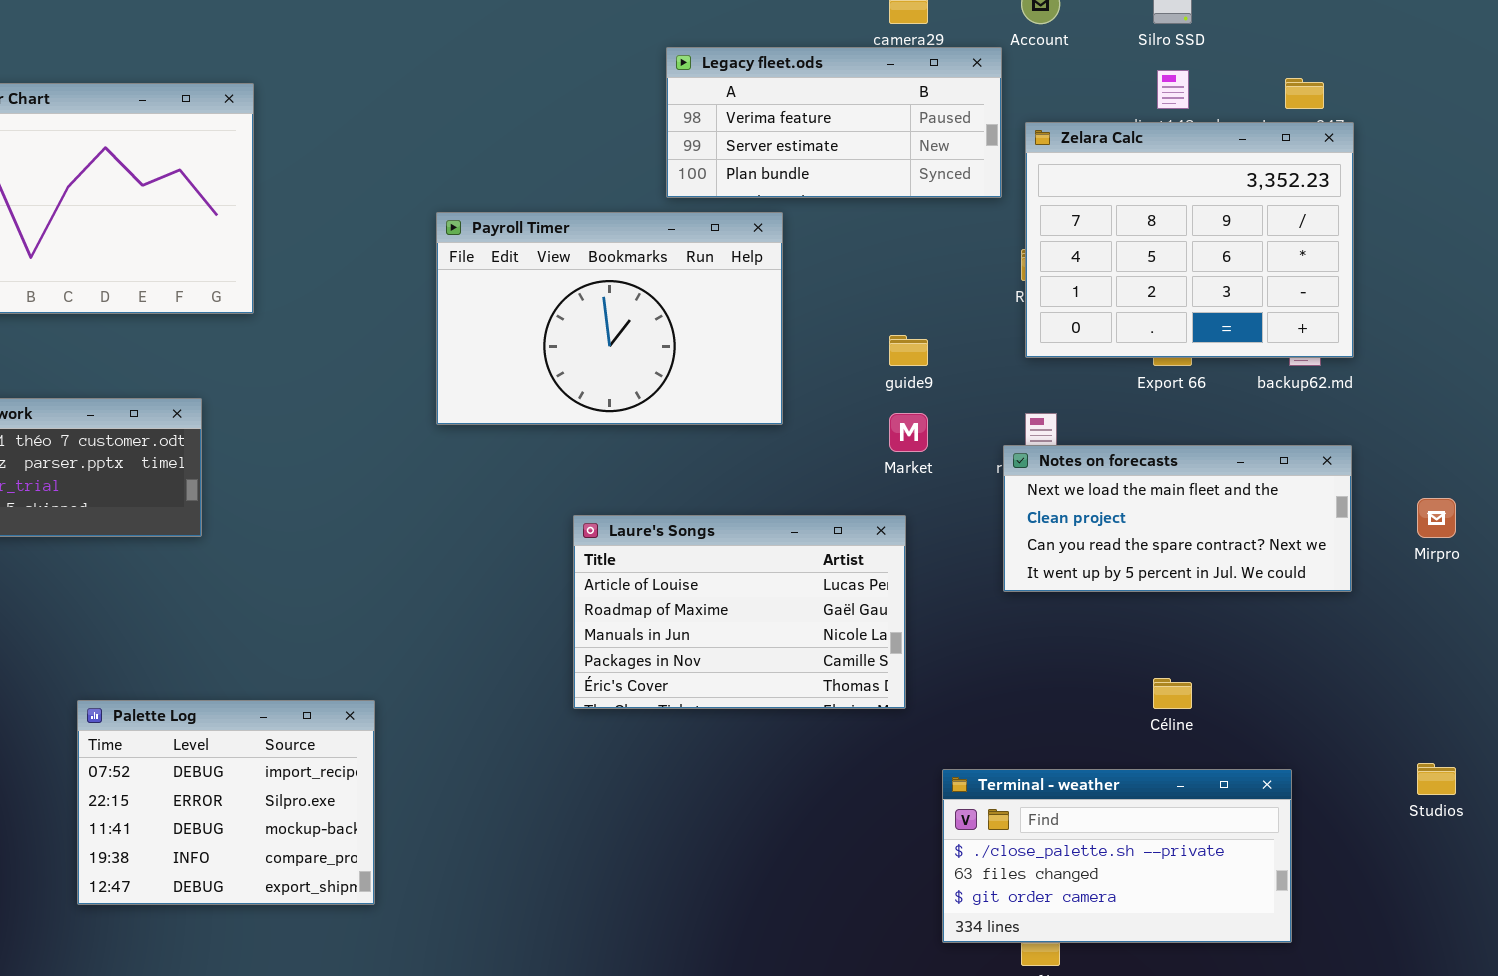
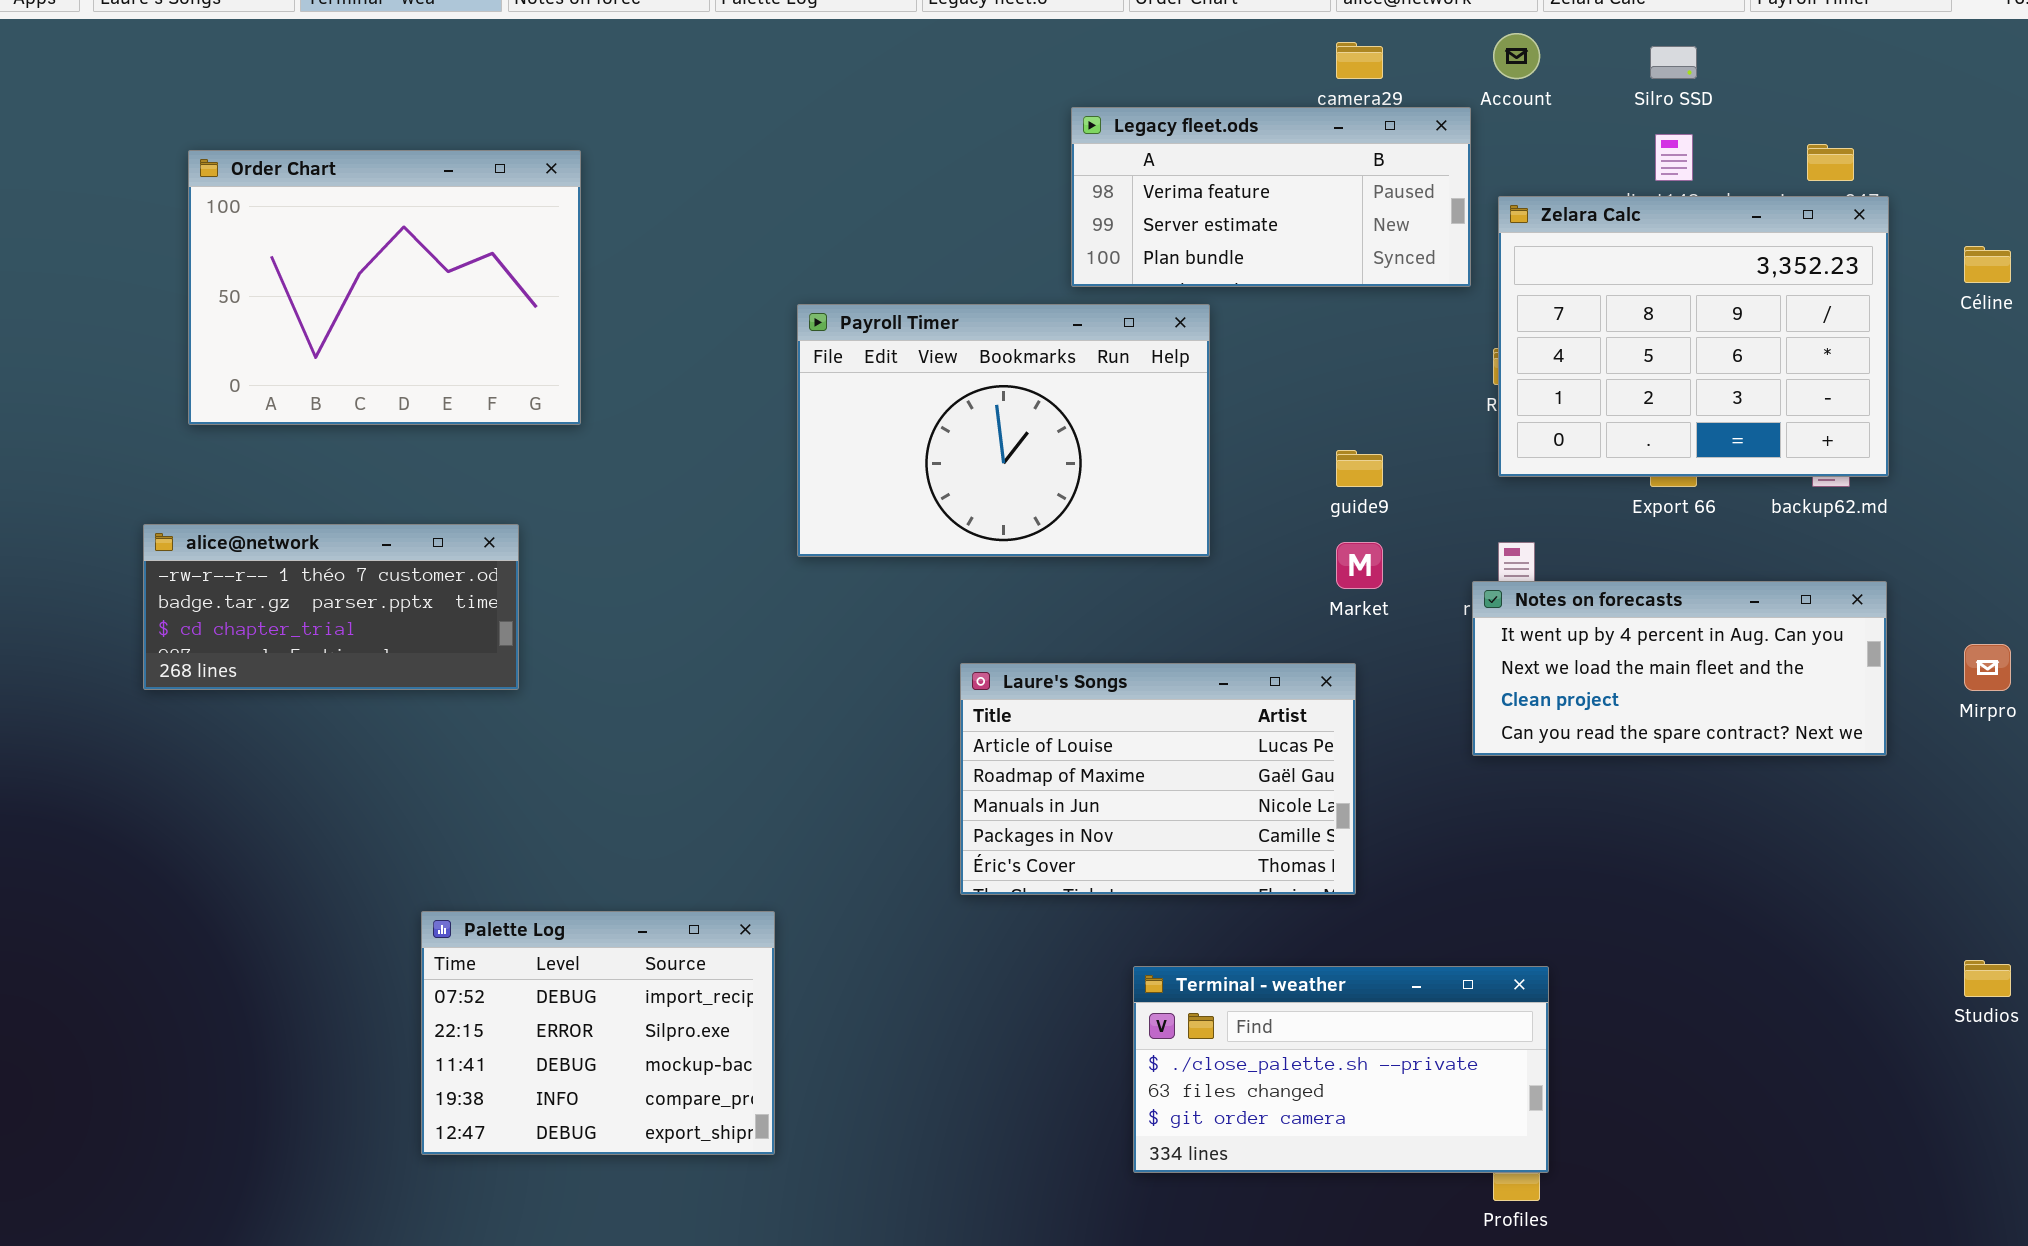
Notes on forecasts: [1003,445,1352,592] -> [1472,581,1887,756], scrolled up 1 row
Céline: [1153,678,1192,709] -> [1964,246,2011,283], moved
Palette Log: [77,700,375,905] -> [421,911,775,1155], moved
Terminal - weather: [942,769,1292,943] -> [1133,966,1549,1173], moved

